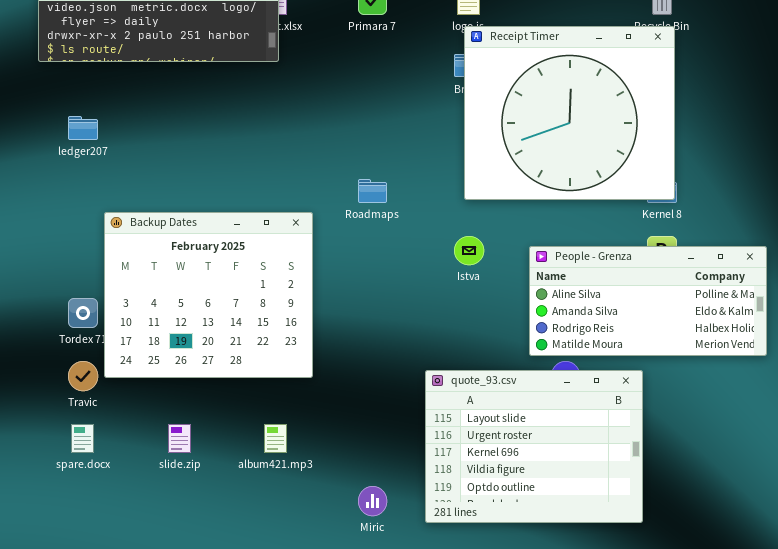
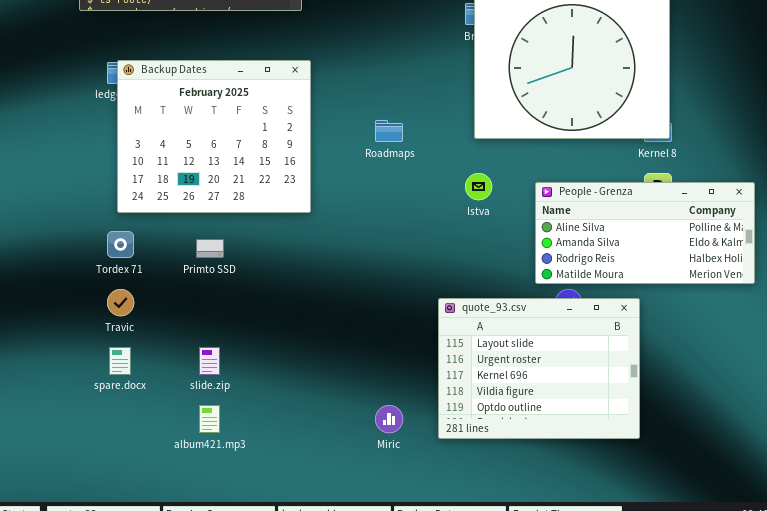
Backup Dates: [104,212,313,378] -> [117,60,311,213], moved
album421.mp3: [264,424,287,453] -> [199,405,220,433], moved

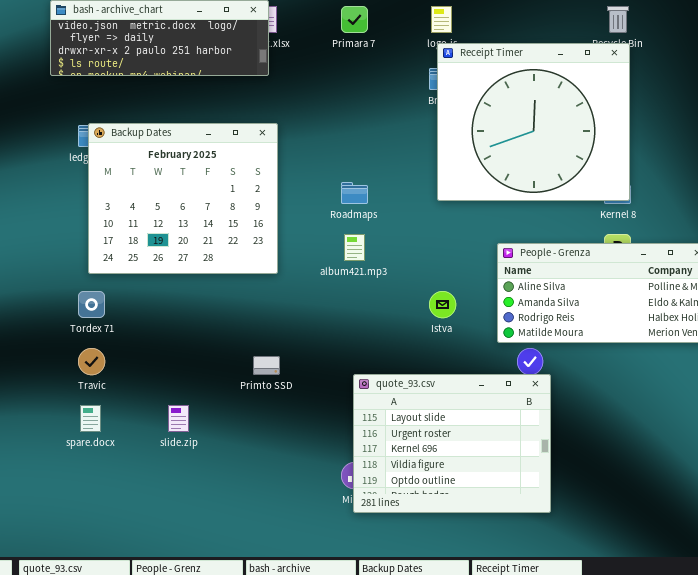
Istva: [465,173,492,200] -> [429,291,456,318], moved
Primto SSD: [196,239,224,258] -> [253,356,280,375], moved
quote_93.csv: [438,298,640,439] -> [353,374,551,513], moved
album421.mp3: [199,405,220,433] -> [344,234,365,261], moved

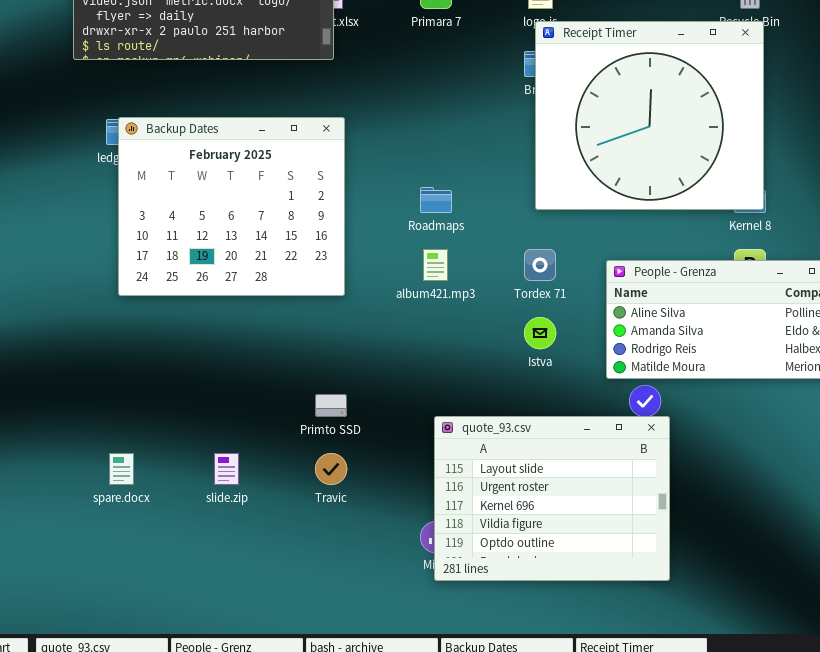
Tordex 71: [78,291,105,318] -> [524,249,556,281], moved
Travic: [78,348,105,375] -> [315,453,347,485], moved

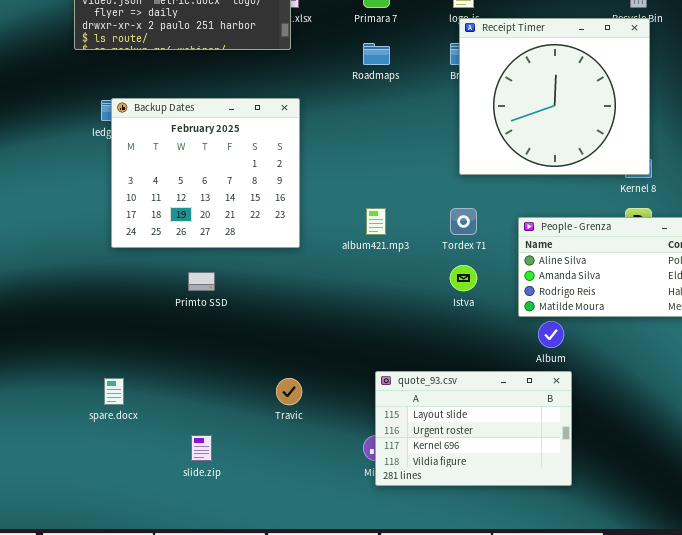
Roadmaps: [420,187,452,213] -> [363,43,390,65], moved
Primto SSD: [315,394,347,417] -> [188,272,215,291], moved
quote_93.csv: [434,416,670,581] -> [375,371,572,486], resized
slide.zip: [214,453,239,485] -> [191,435,212,461], moved

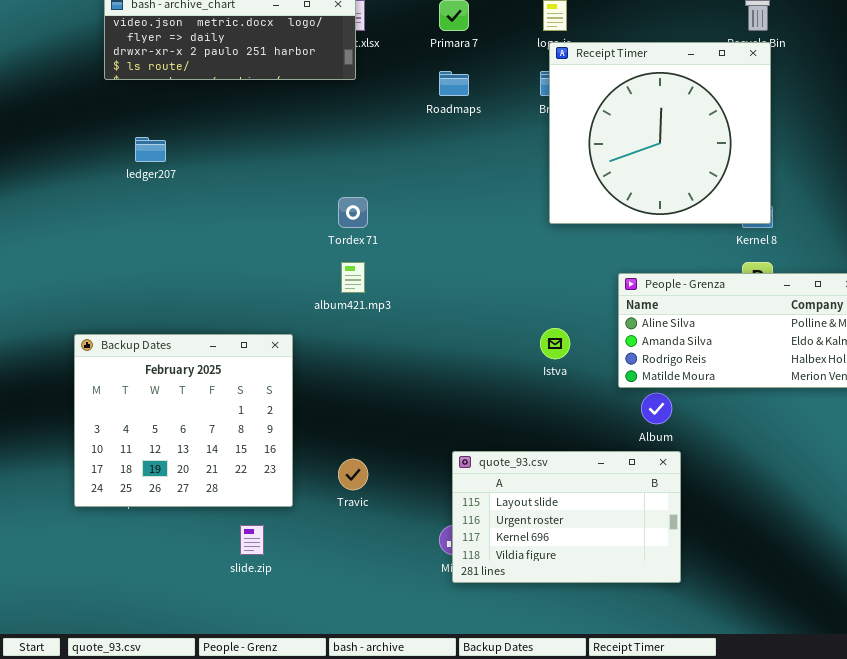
Backup Dates: [111,98,300,248] -> [74,334,293,507], moved
album421.mp3: [366,208,386,235] -> [341,262,365,293], moved
Tordex 71: [450,208,477,235] -> [338,197,368,228], moved

